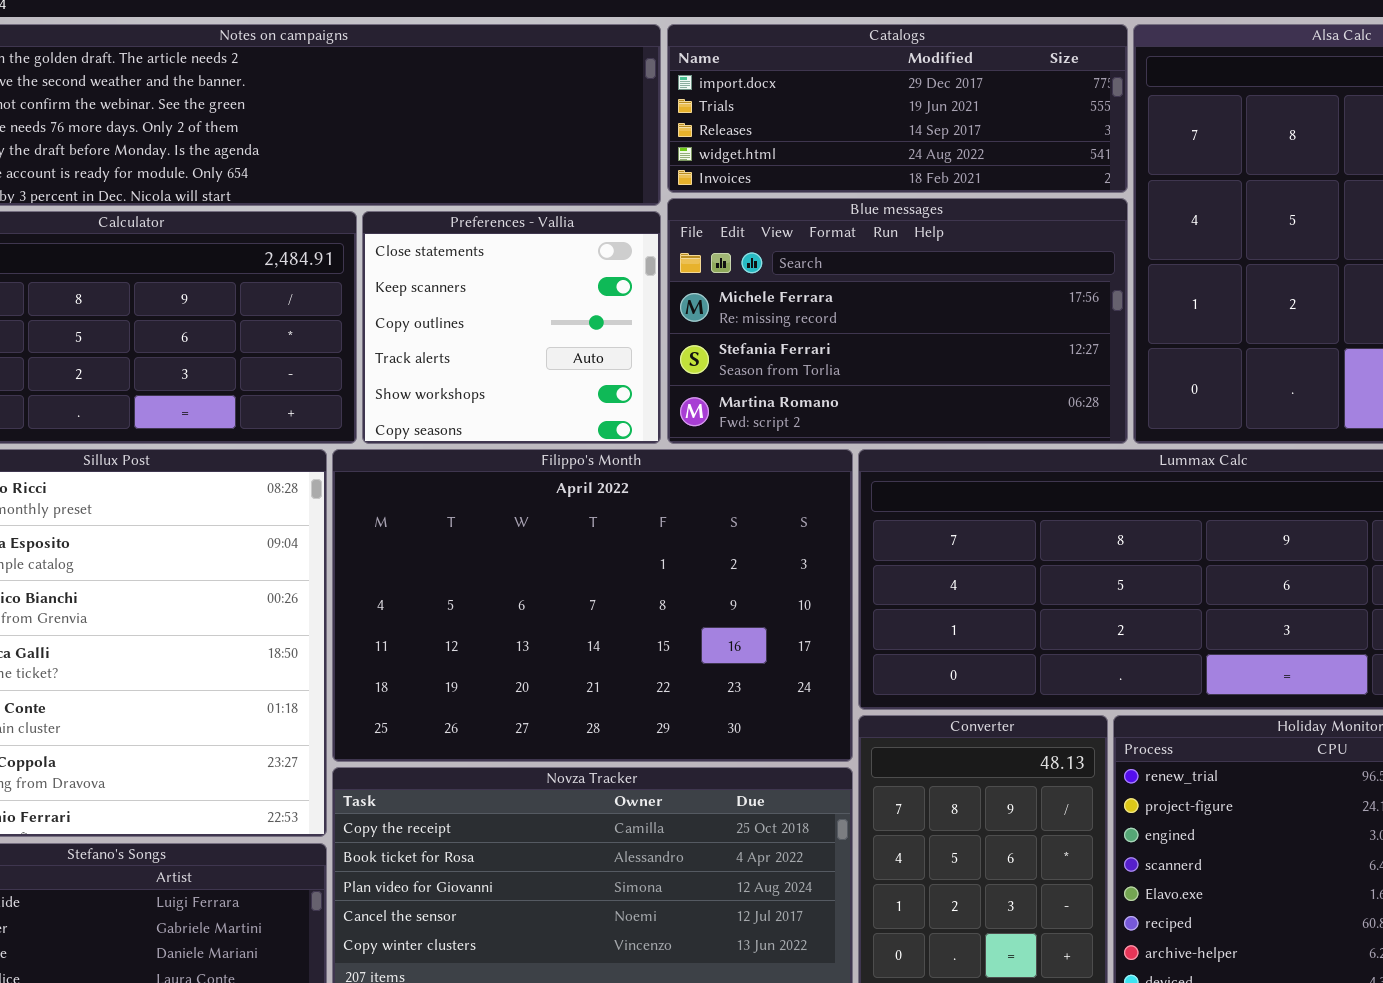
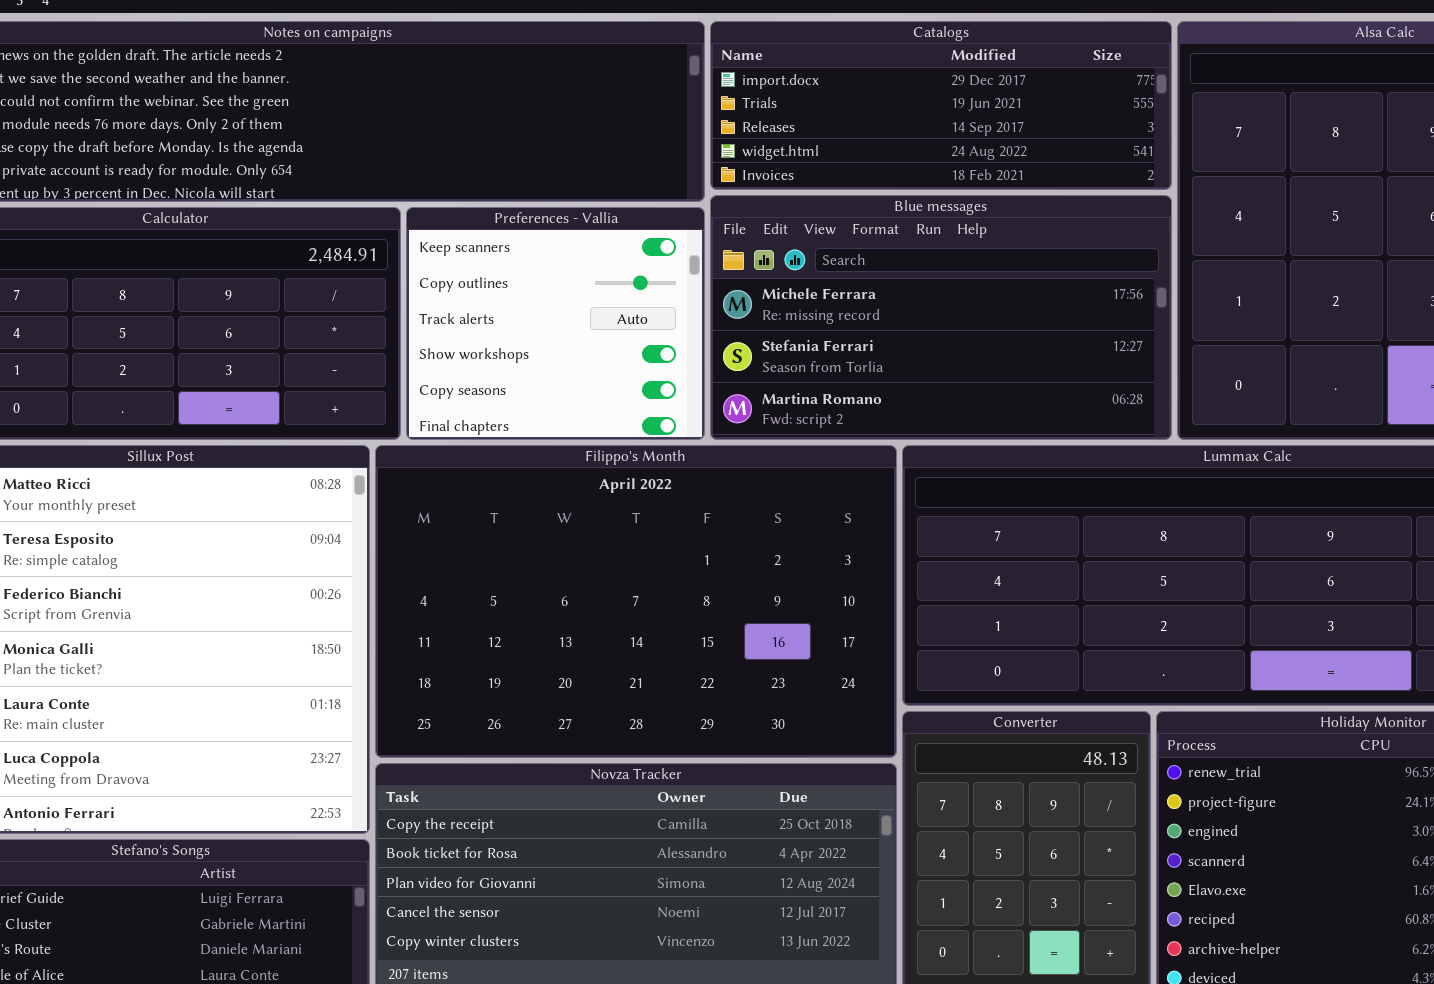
Preferences - Vallia: [362,211,661,444] -> [406,207,705,440], scrolled down 1 row

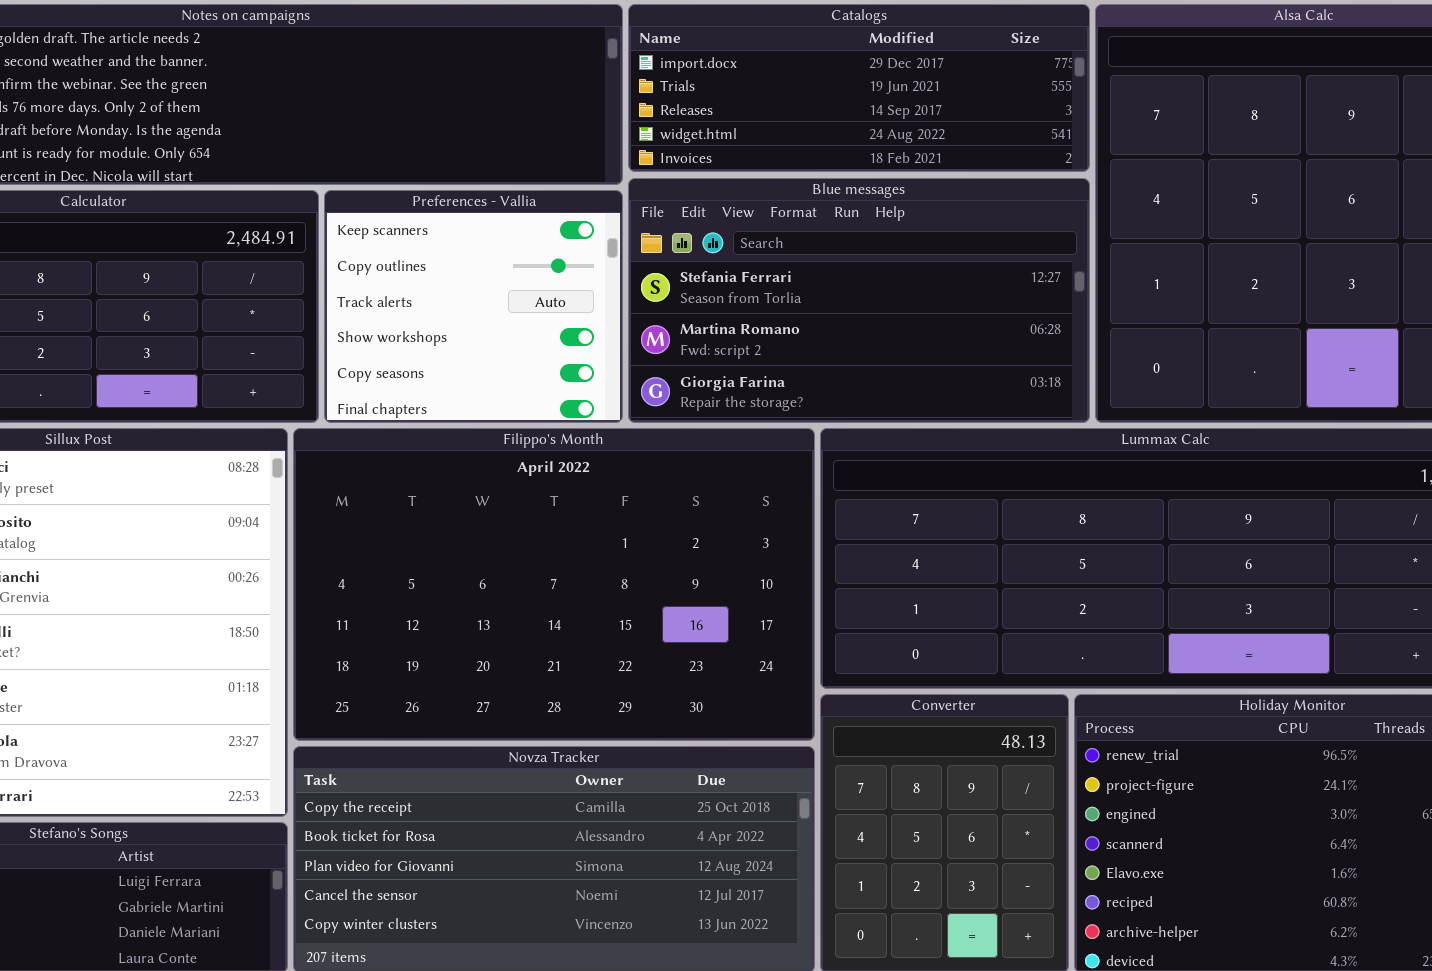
Blue messages: [710,195,1172,440] -> [628,178,1090,423], scrolled down 1 row

